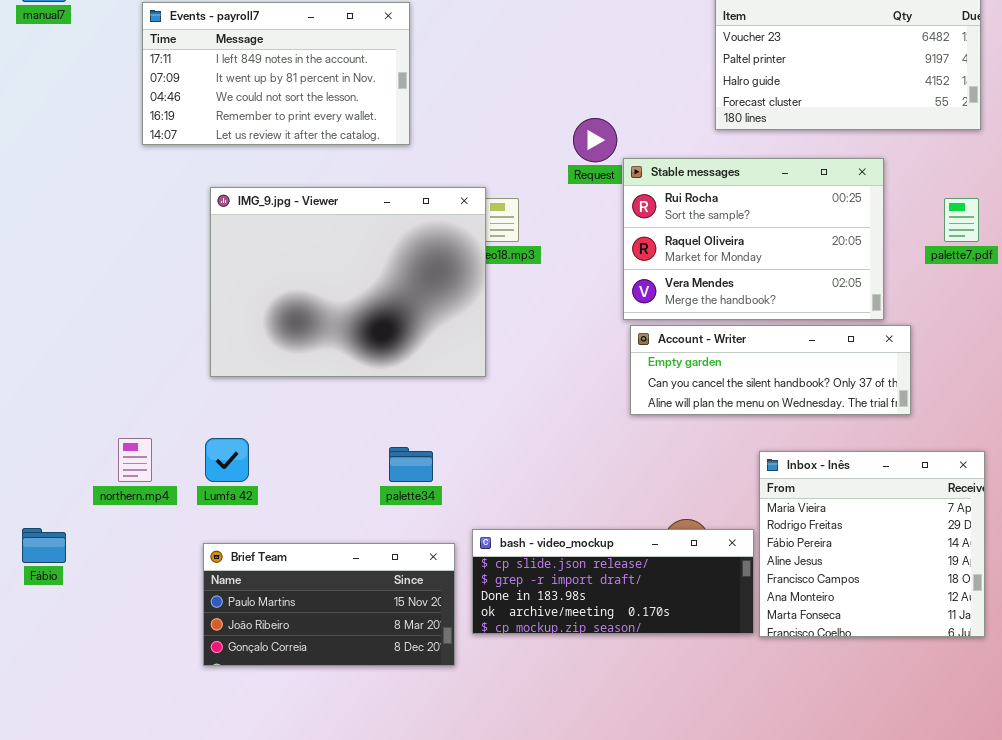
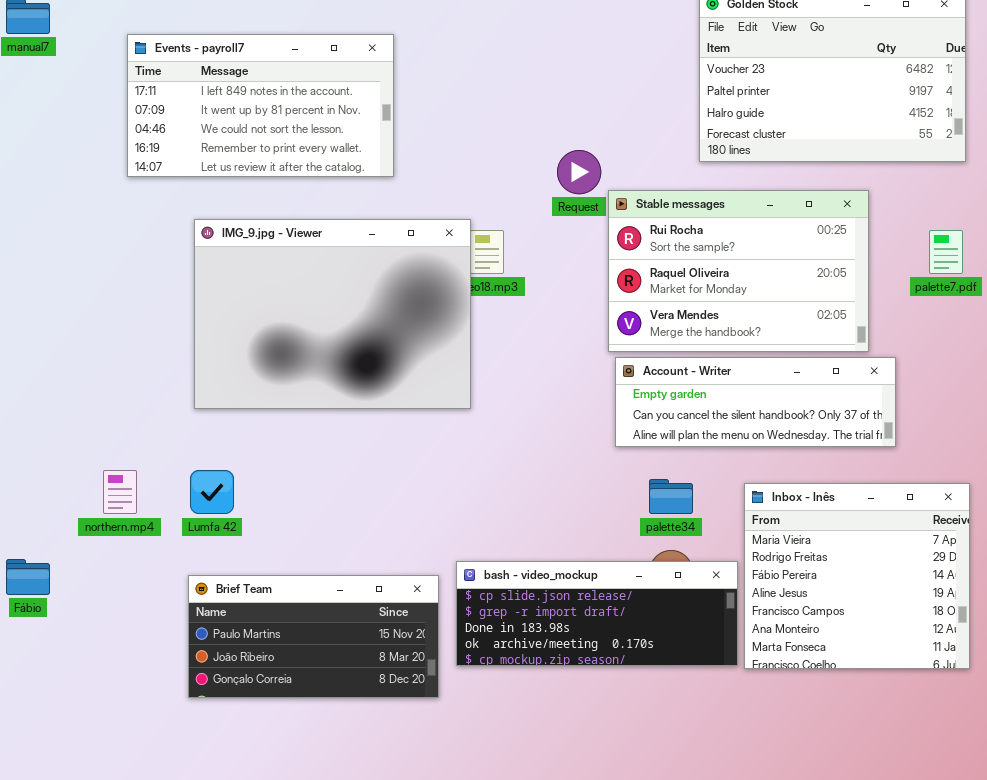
palette34: [389,447,433,482] -> [649,479,693,514], moved

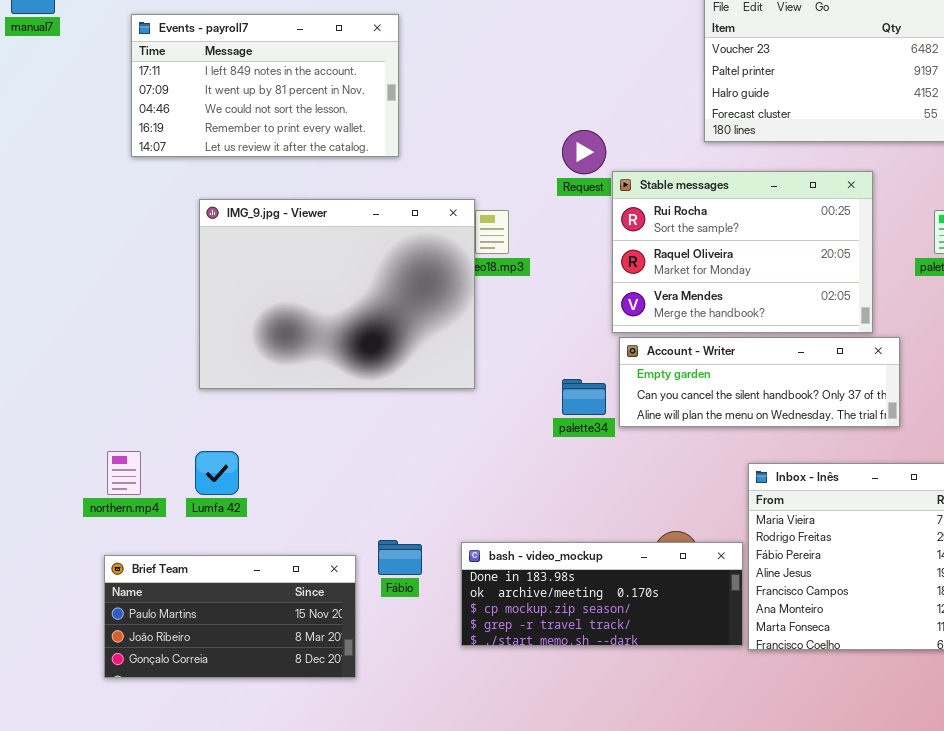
palette34: [649,479,693,514] -> [562,379,606,415], moved
Fábio: [6,559,50,595] -> [378,540,422,575], moved
bash - video_mockup: [456,561,738,666] -> [461,542,743,646], scrolled down 2 rows
Brief Team: [188,575,439,698] -> [104,555,356,678], moved

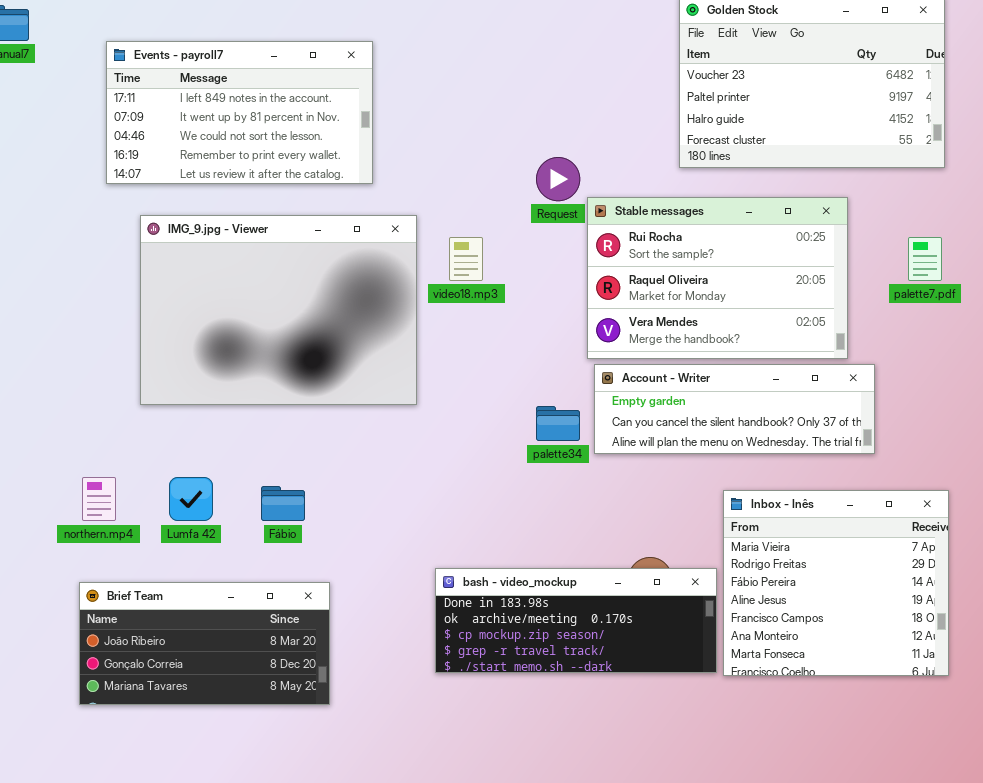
IMG_9.jpg - Viewer: [199,199,475,389] -> [140,215,417,405], moved
Fábio: [378,540,422,575] -> [261,486,305,521], moved
Brief Team: [104,555,356,678] -> [79,582,330,705], scrolled down 1 row

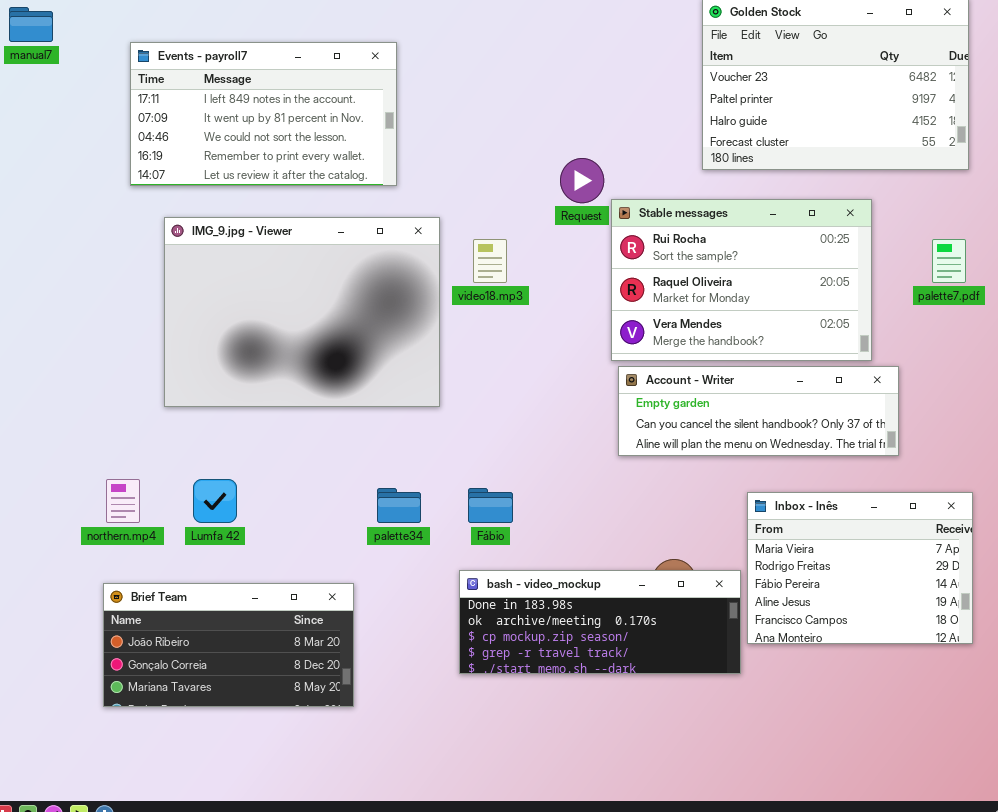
palette34: [536,406,580,441] -> [377,488,421,523], moved
Fábio: [261,486,305,521] -> [468,488,513,523], moved
Inbox - Inês: [723,490,949,676] -> [747,492,973,644], resized

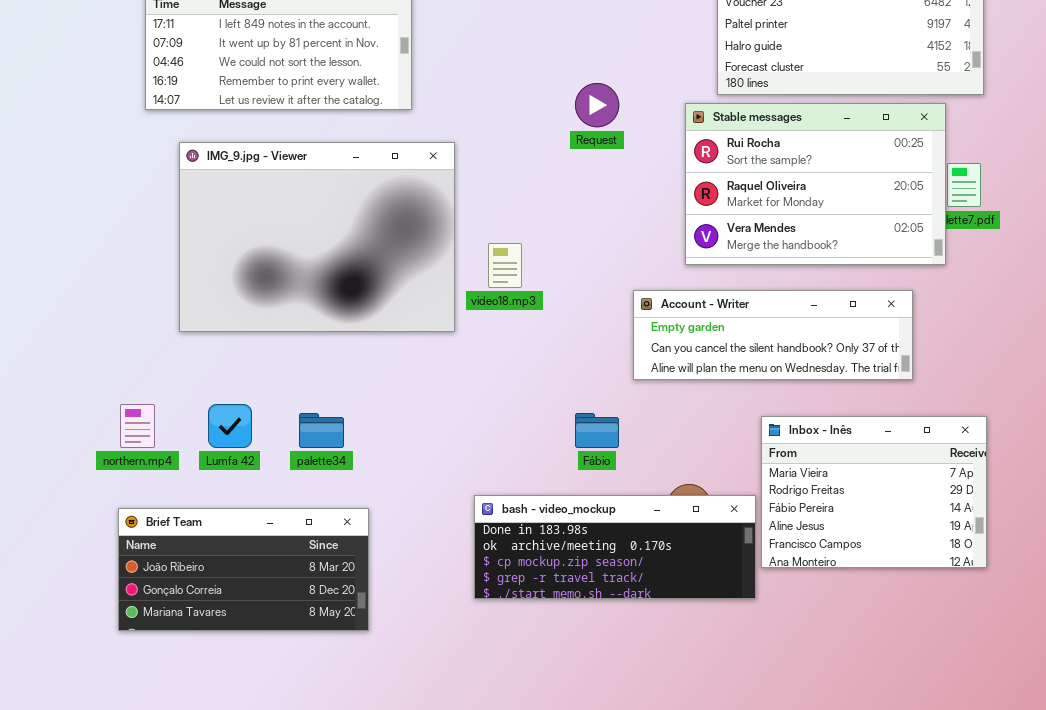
Stable messages: [611,199,872,361] -> [685,103,946,265], moved
video18.mp3: [473,239,507,283] -> [488,243,522,288], moved
palette34: [377,488,421,523] -> [299,413,344,448], moved
Fábio: [468,488,513,523] -> [575,413,619,448], moved

